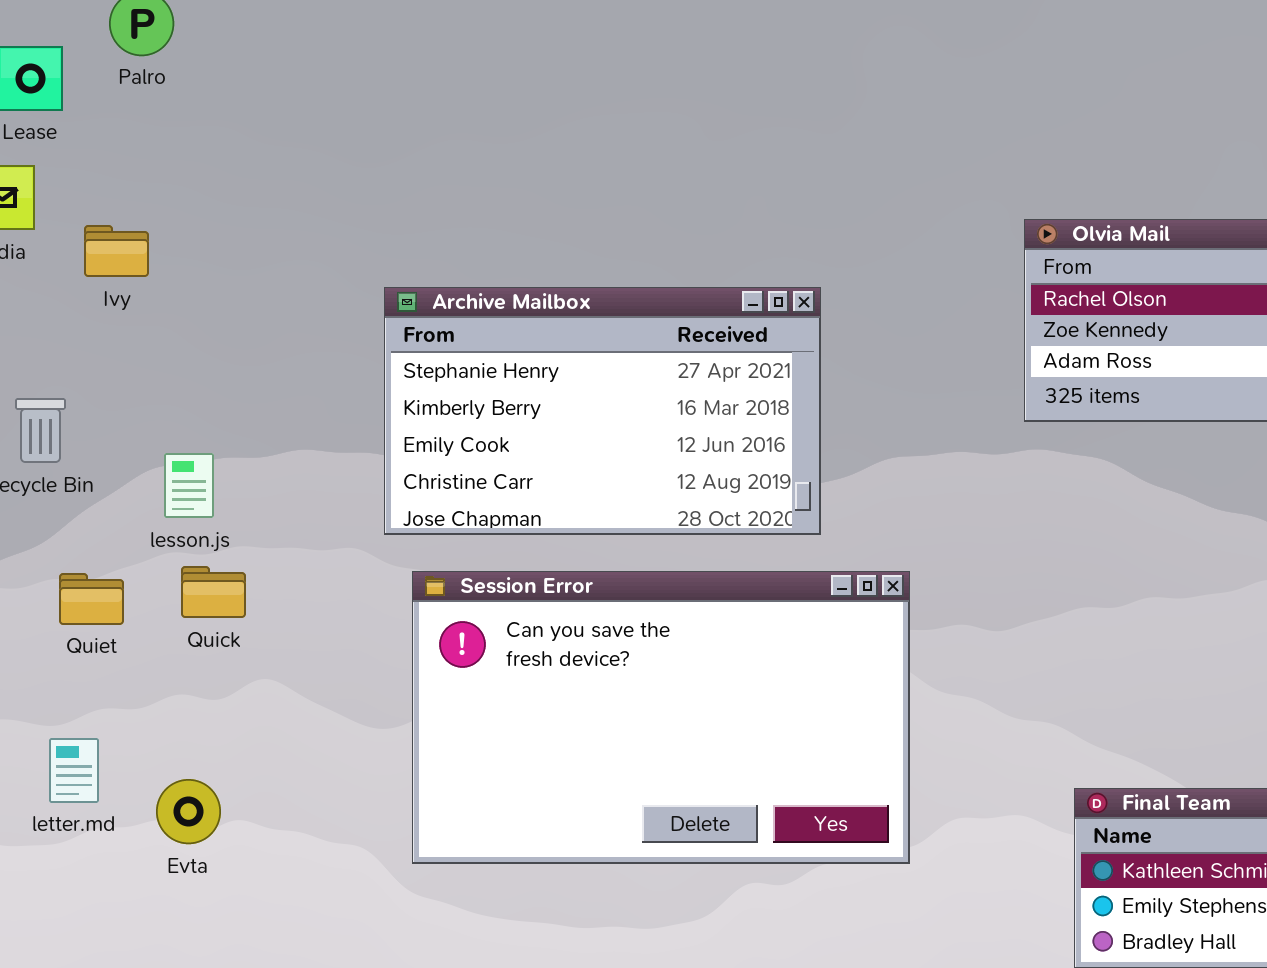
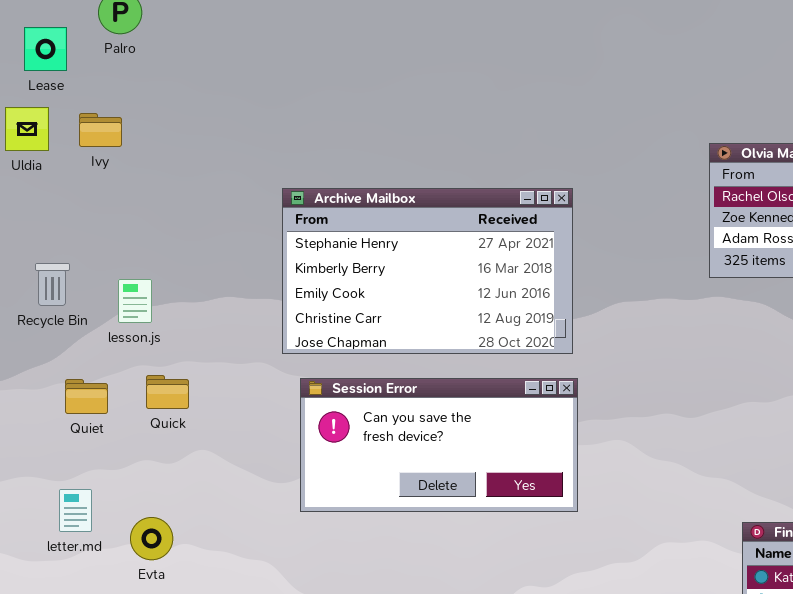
Ivy: [84,225,149,277] -> [79,113,122,147], moved
lesson.js: [164,453,214,518] -> [118,279,152,323], moved
Session Error: [412,571,910,864] -> [300,378,578,512], resized

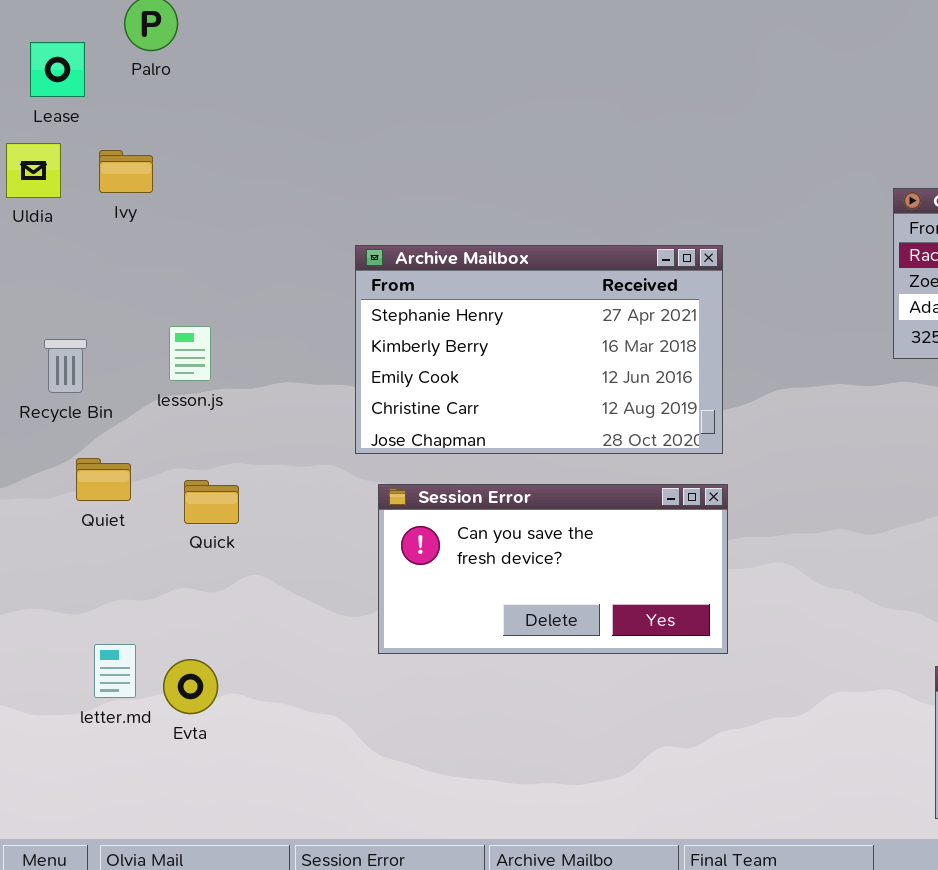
lesson.js: [118,279,152,323] -> [169,326,211,381], moved
Quiet: [65,379,108,414] -> [76,458,131,501], moved
letter.md: [59,489,92,532] -> [94,644,136,698], moved

